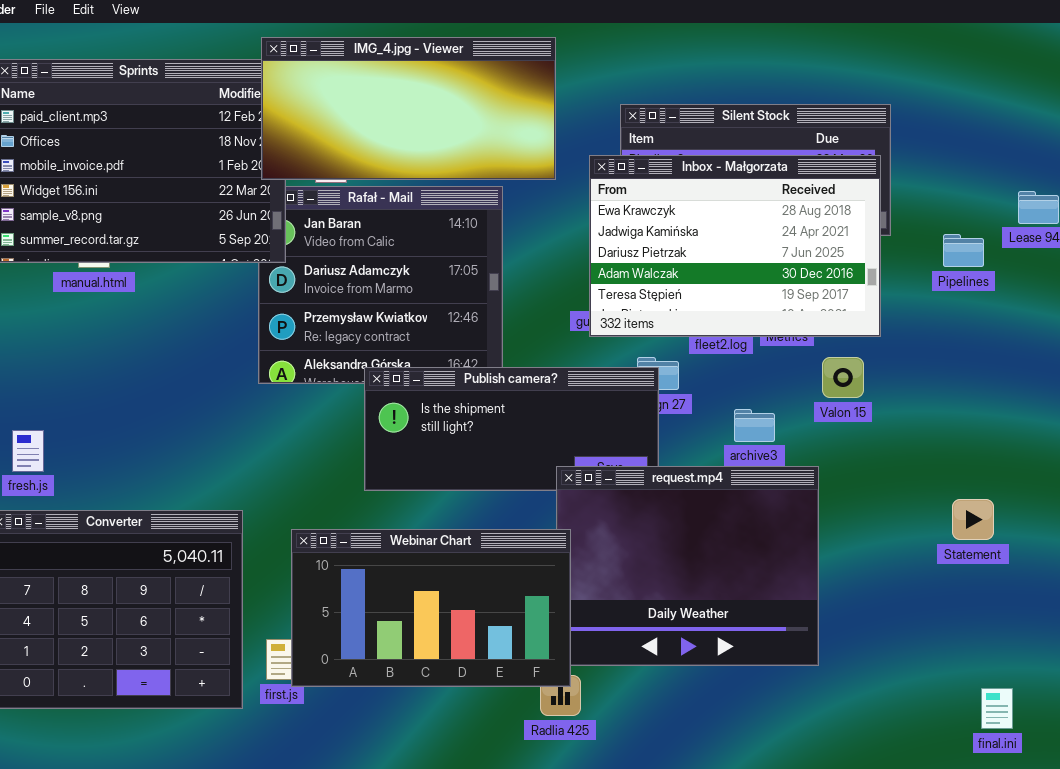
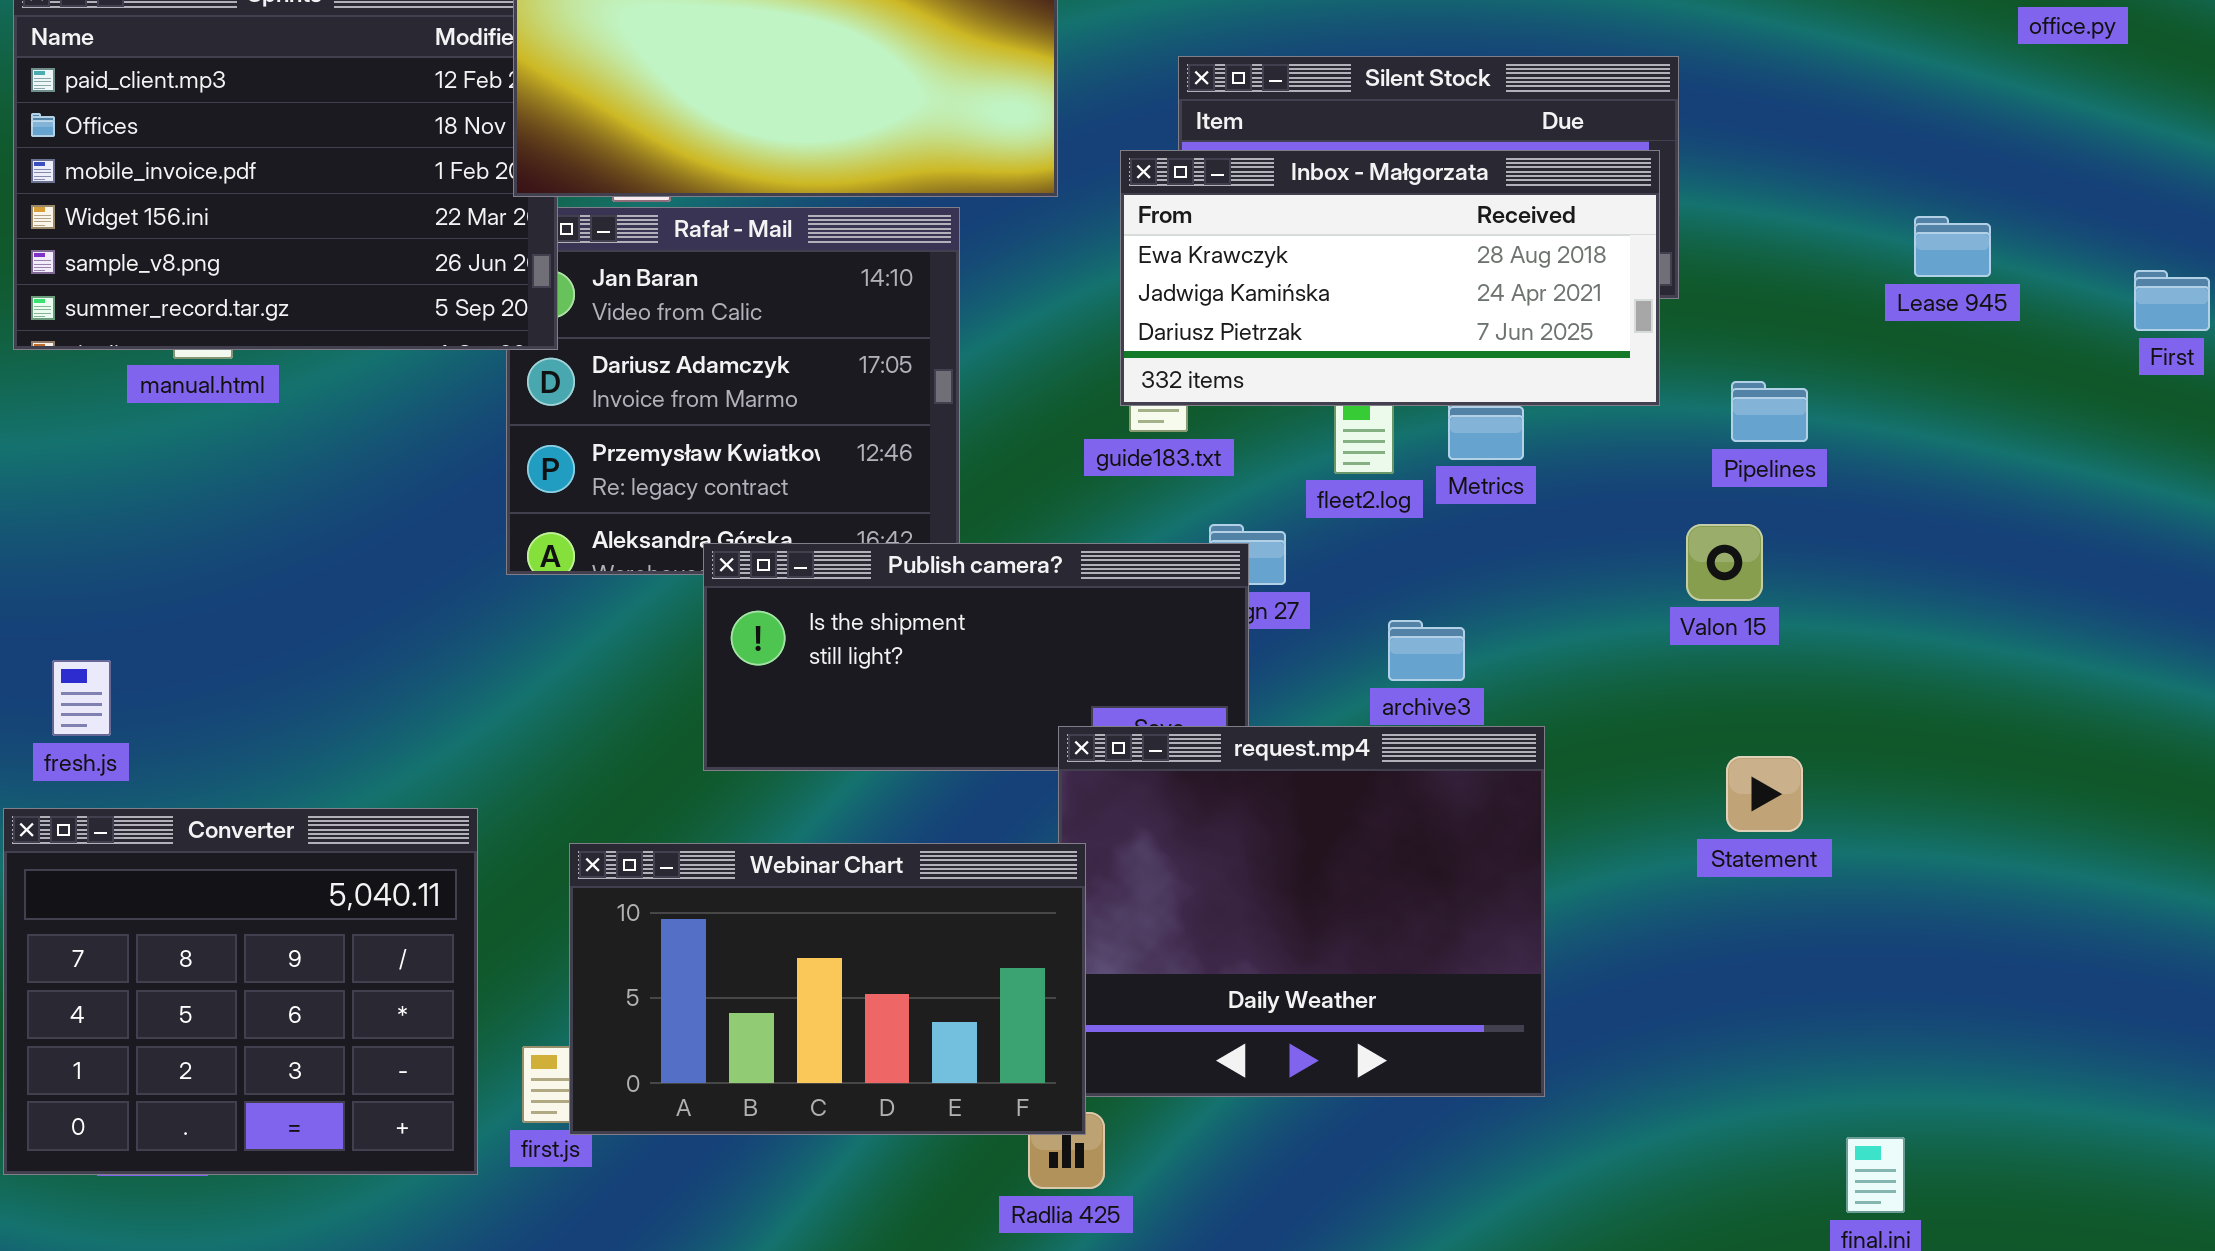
Inbox - Małgorzata: [589,155,881,337] -> [1120,150,1660,406], resized
Pipelines: [943,234,984,267] -> [1731,381,1808,442], moved
Valon 15: [822,357,864,398] -> [1686,524,1763,601], moved
Statement: [952,499,994,540] -> [1726,756,1803,832], moved

